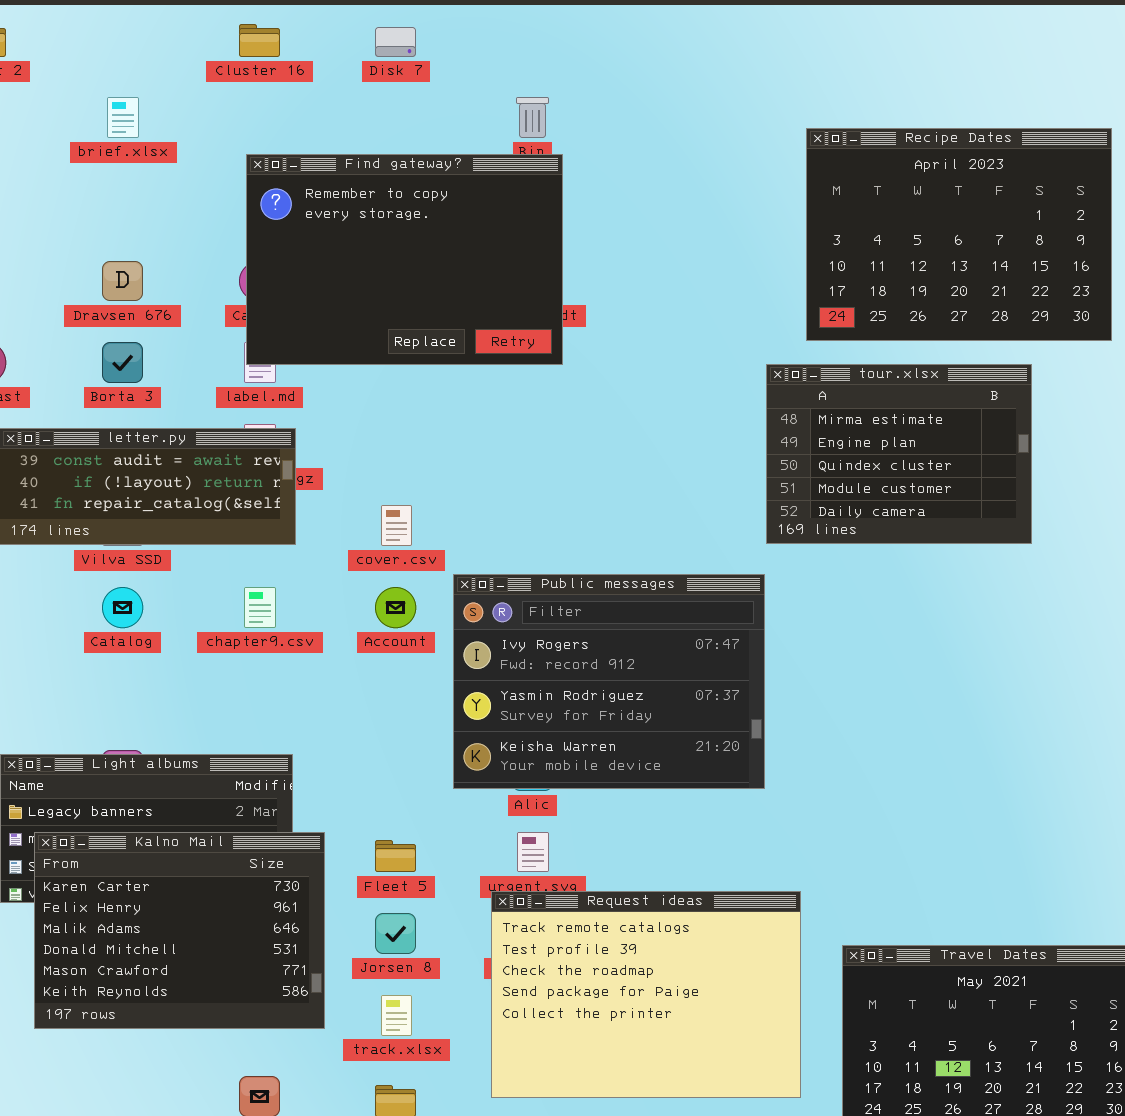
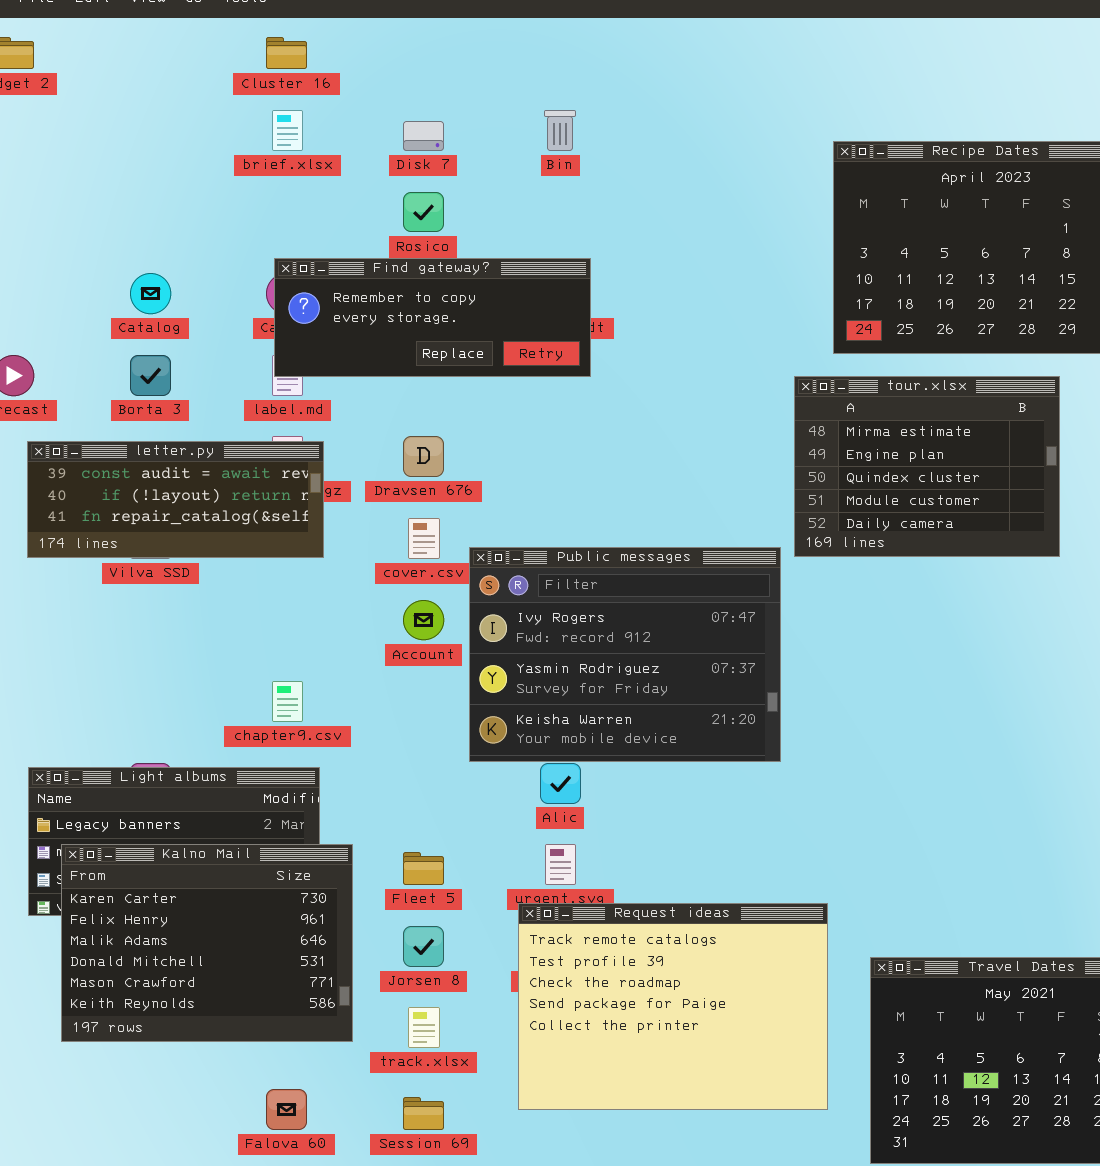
Disk 7: [375,27,416,57] -> [403,121,444,151], moved
brief.xlsx: [107,97,139,138] -> [272,110,303,151], moved
Find gateway?: [246,154,563,365] -> [274,258,591,377], resized
Dravsen 676: [102,261,143,301] -> [403,436,444,477], moved
Public messages: [453,574,765,789] -> [469,547,781,762], moved
Catalog: [102,587,143,628] -> [130,273,171,314], moved
chapter9.csv: [244,587,276,628] -> [272,681,303,722], moved

